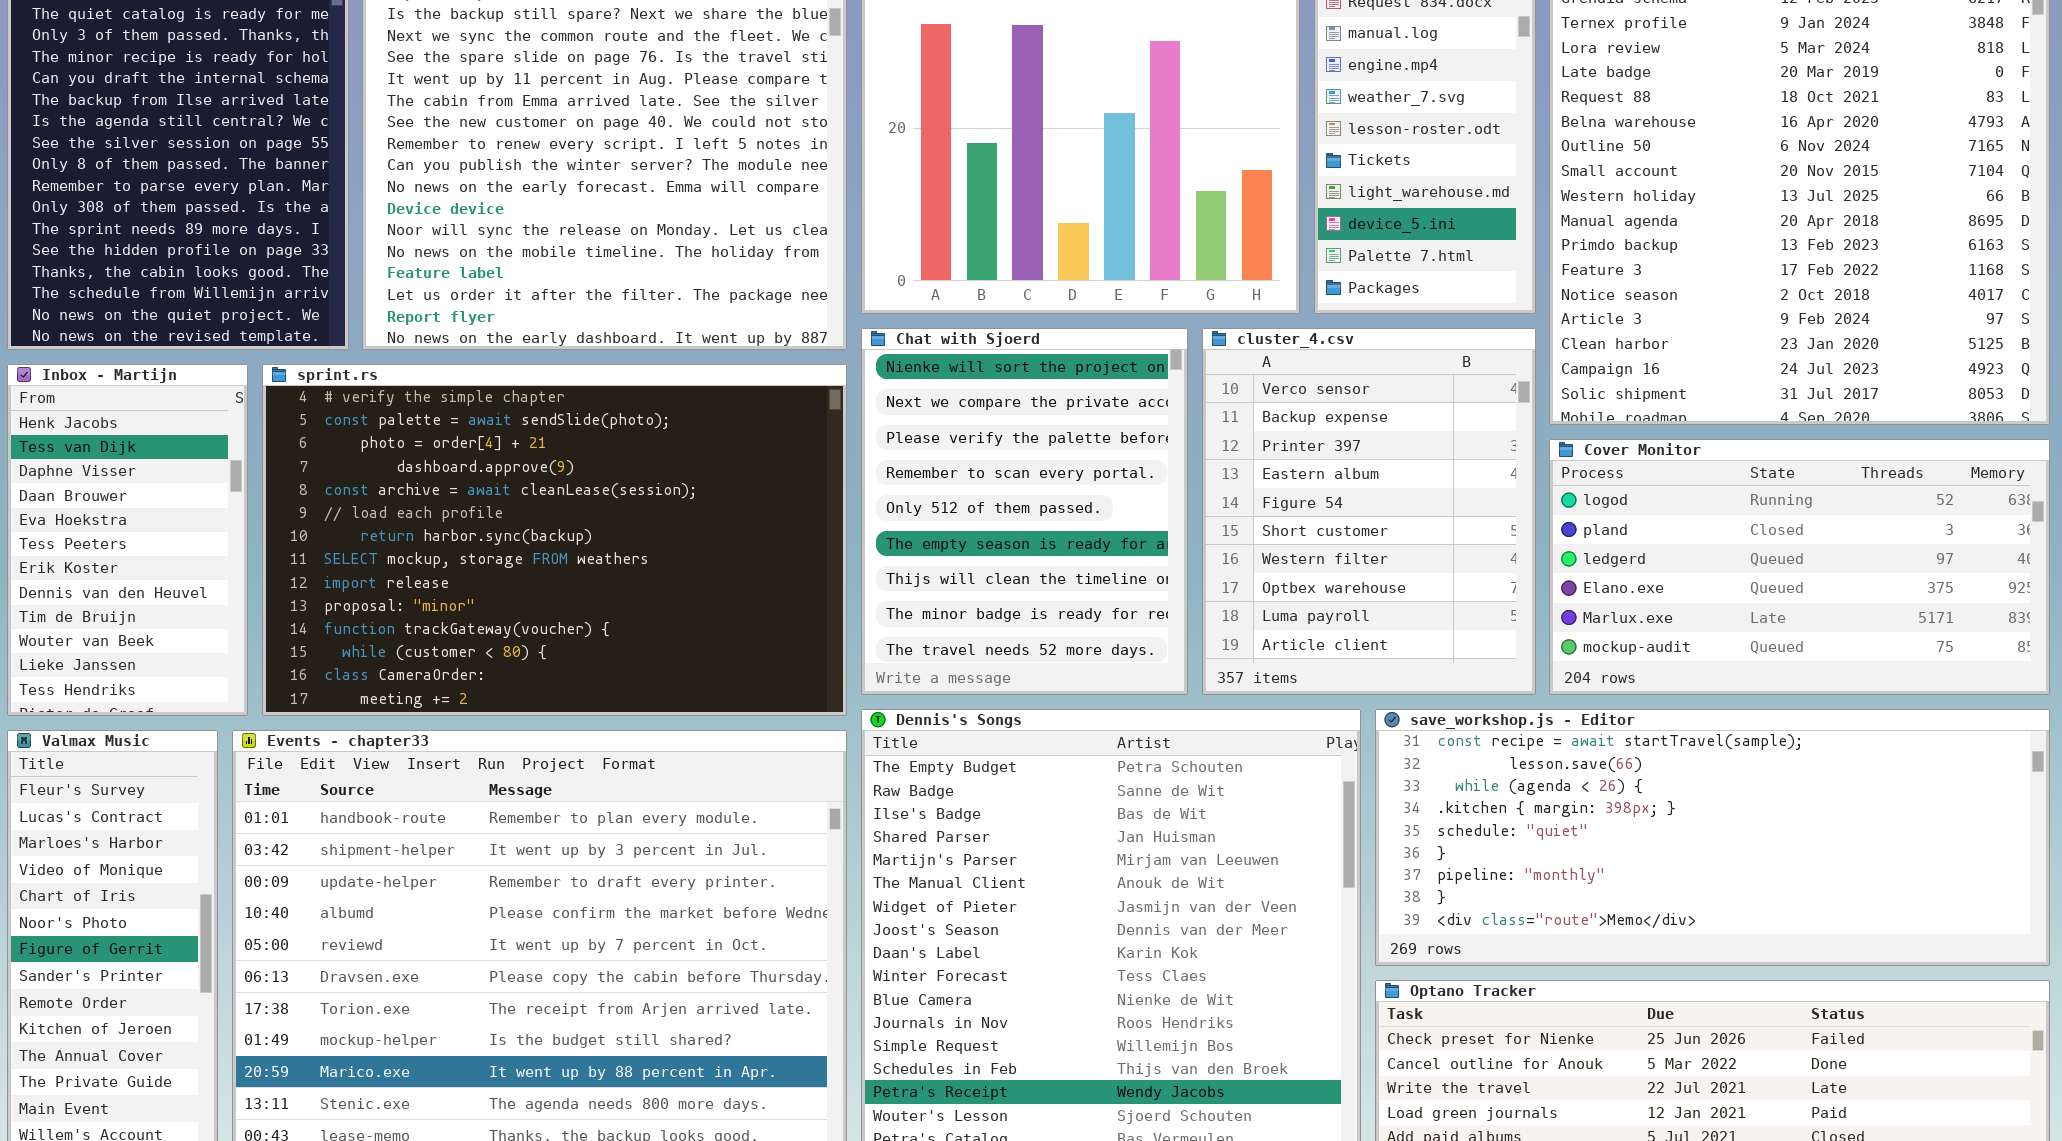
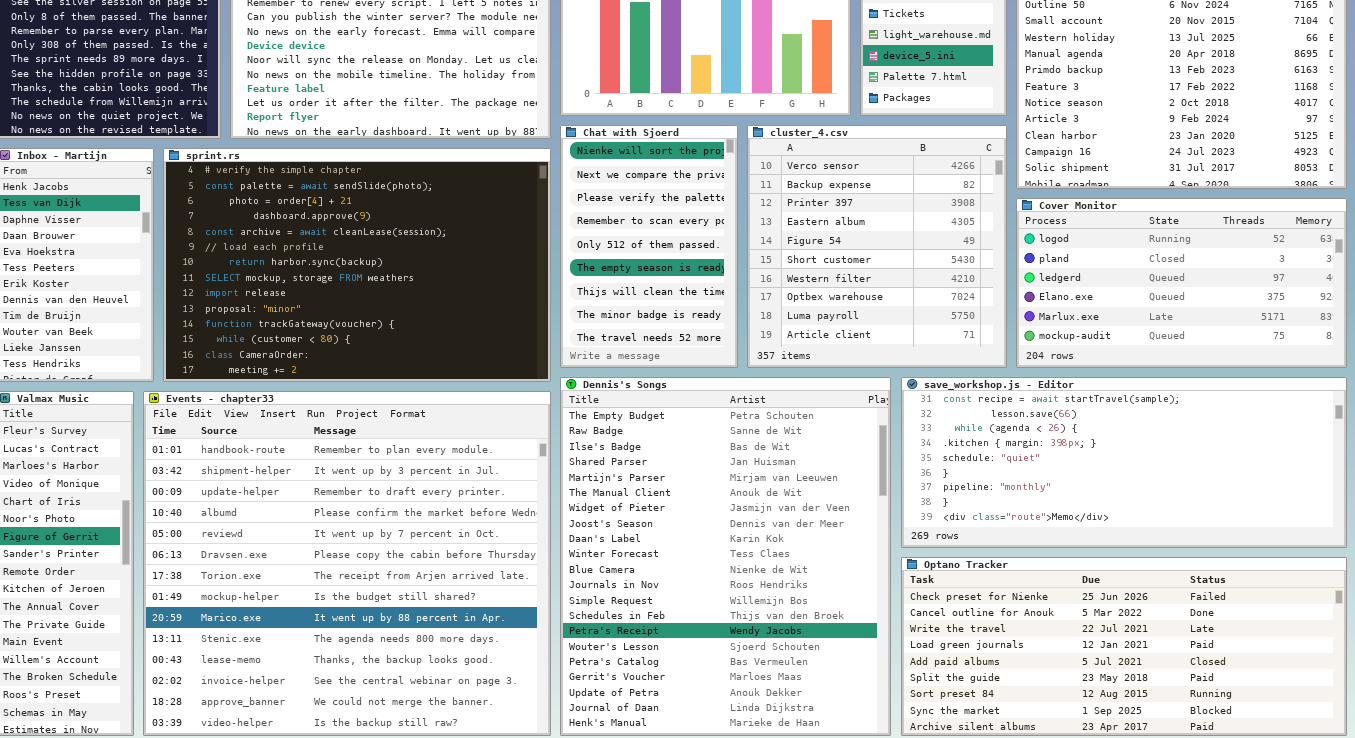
Chat with Sjoerd: [861,328,1188,695] -> [560,125,738,368], resized
cluster_4.csv: [1202,328,1536,695] -> [747,125,1007,368], resized

